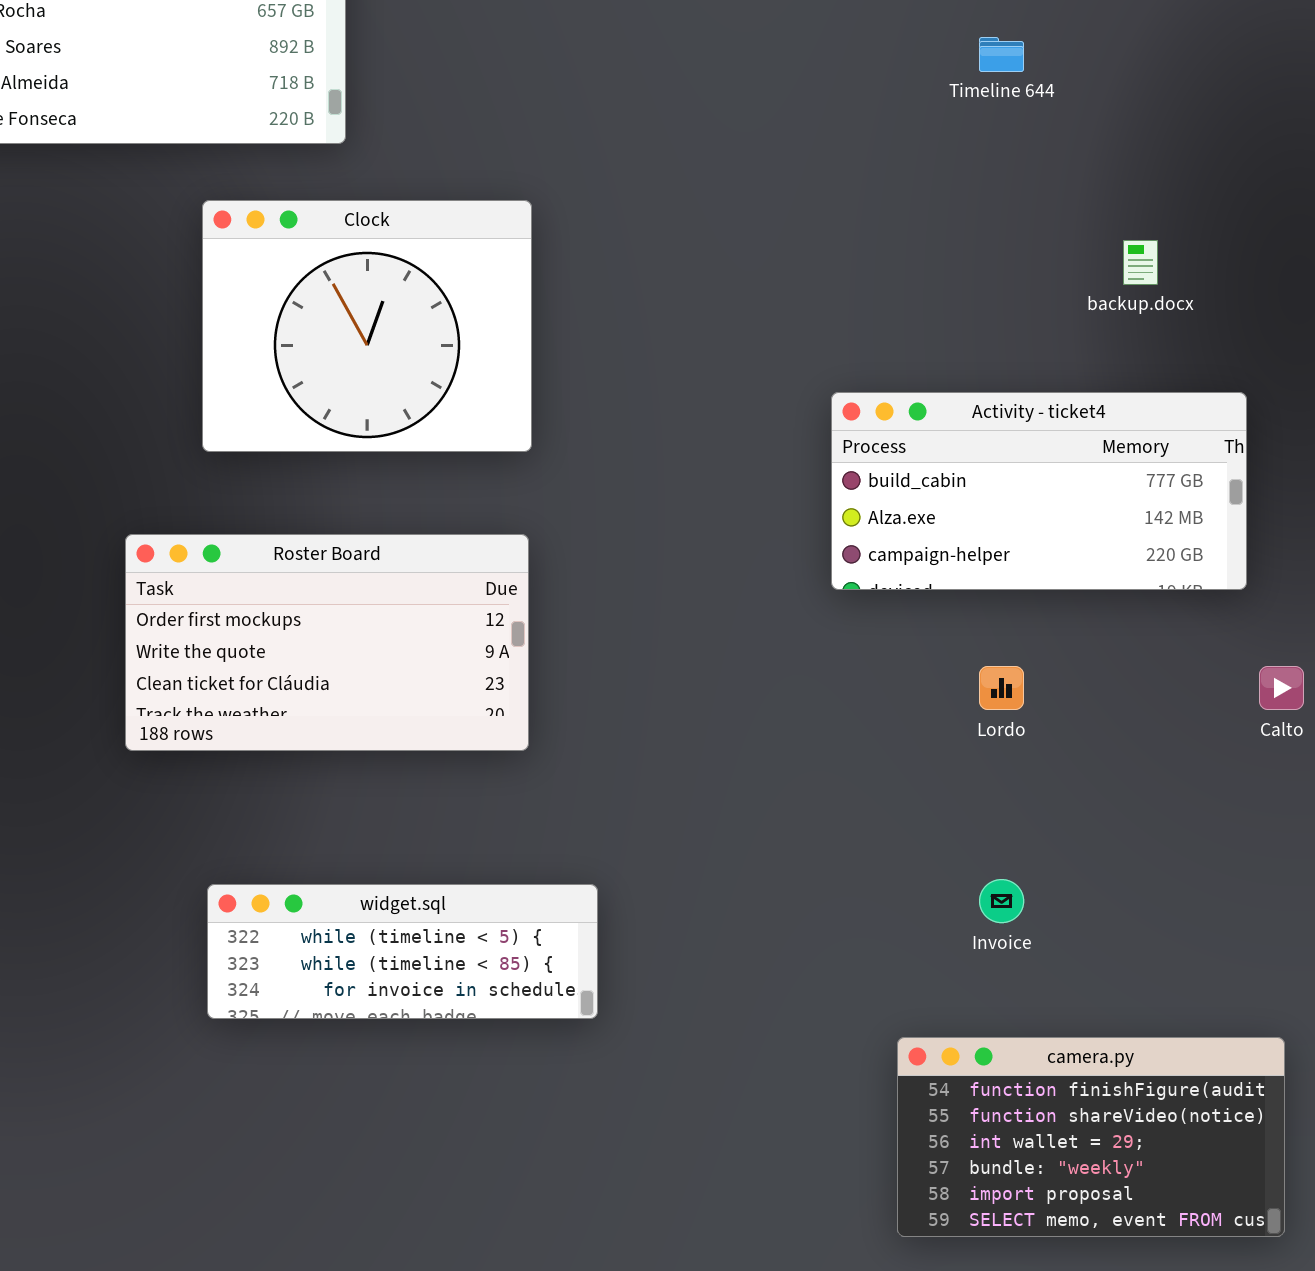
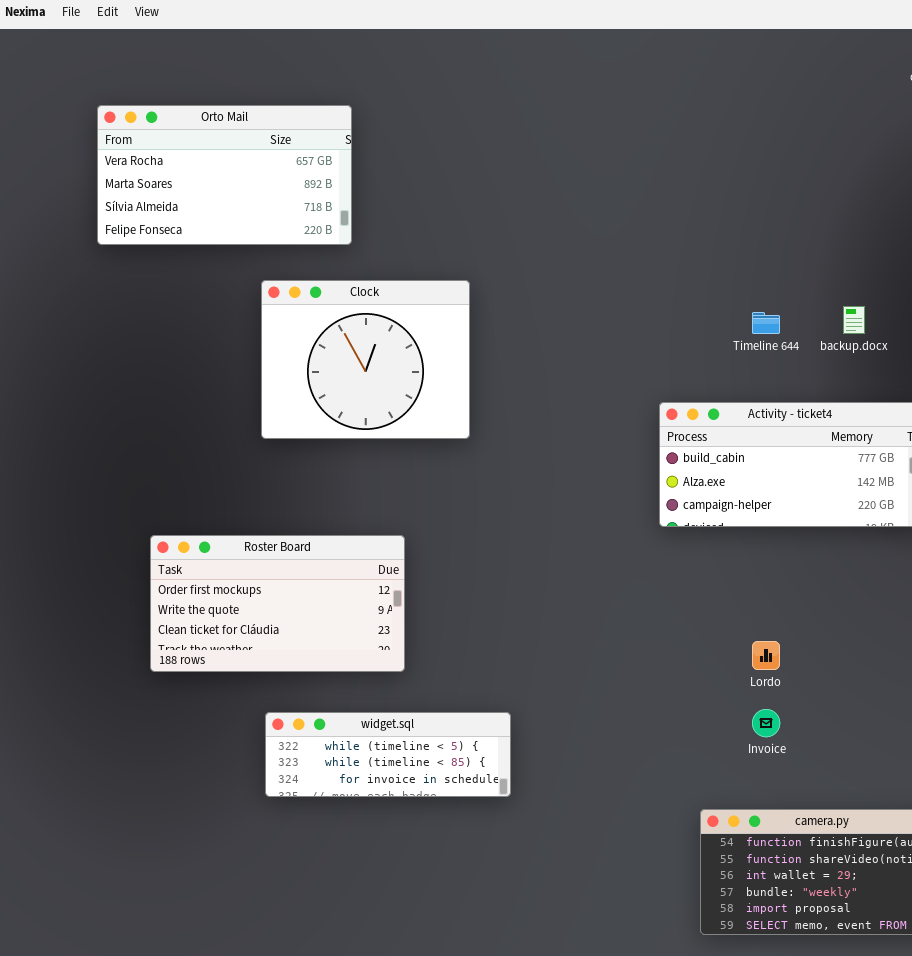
Timeline 644: [979,37,1024,72] -> [752,312,780,334], moved
Roster Board: [125,534,529,751] -> [150,535,405,672], moved
Lordo: [979,666,1024,710] -> [752,641,780,670], moved

